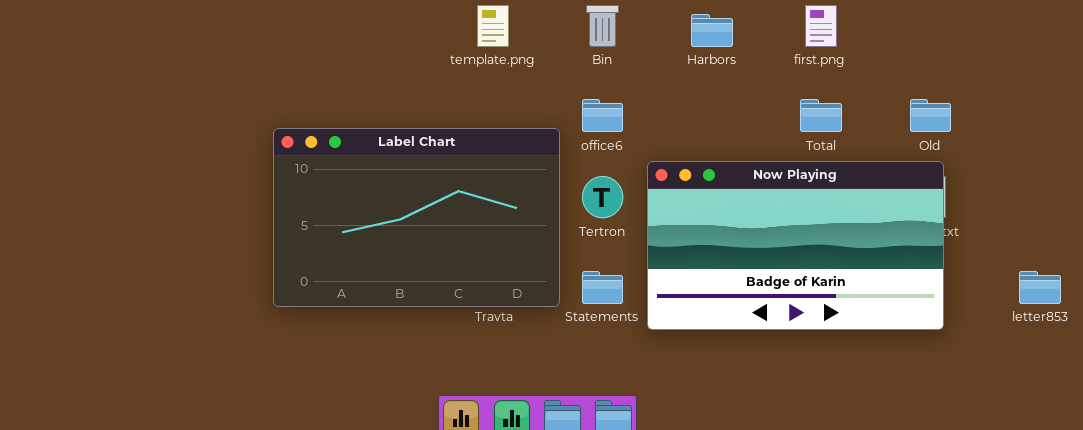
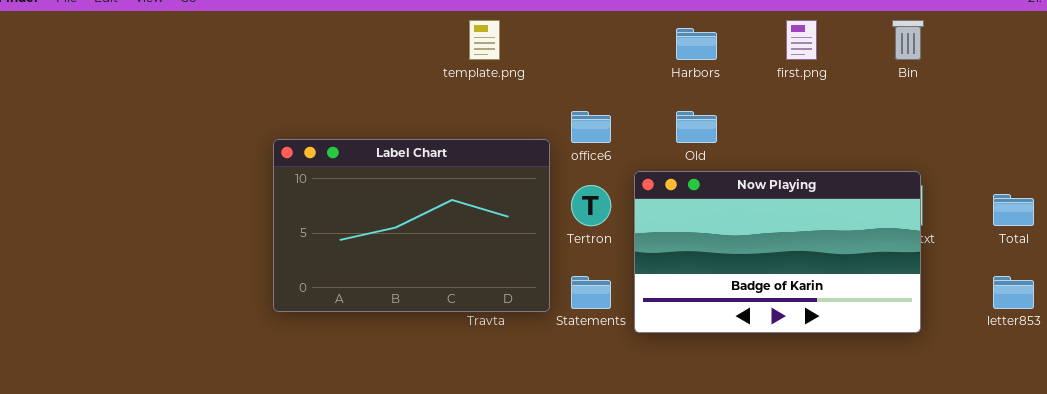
Bin: [586,5,619,47] -> [892,20,924,60], moved
Total: [800,99,842,132] -> [993,194,1034,226], moved
Old: [910,99,951,132] -> [676,111,717,143], moved

